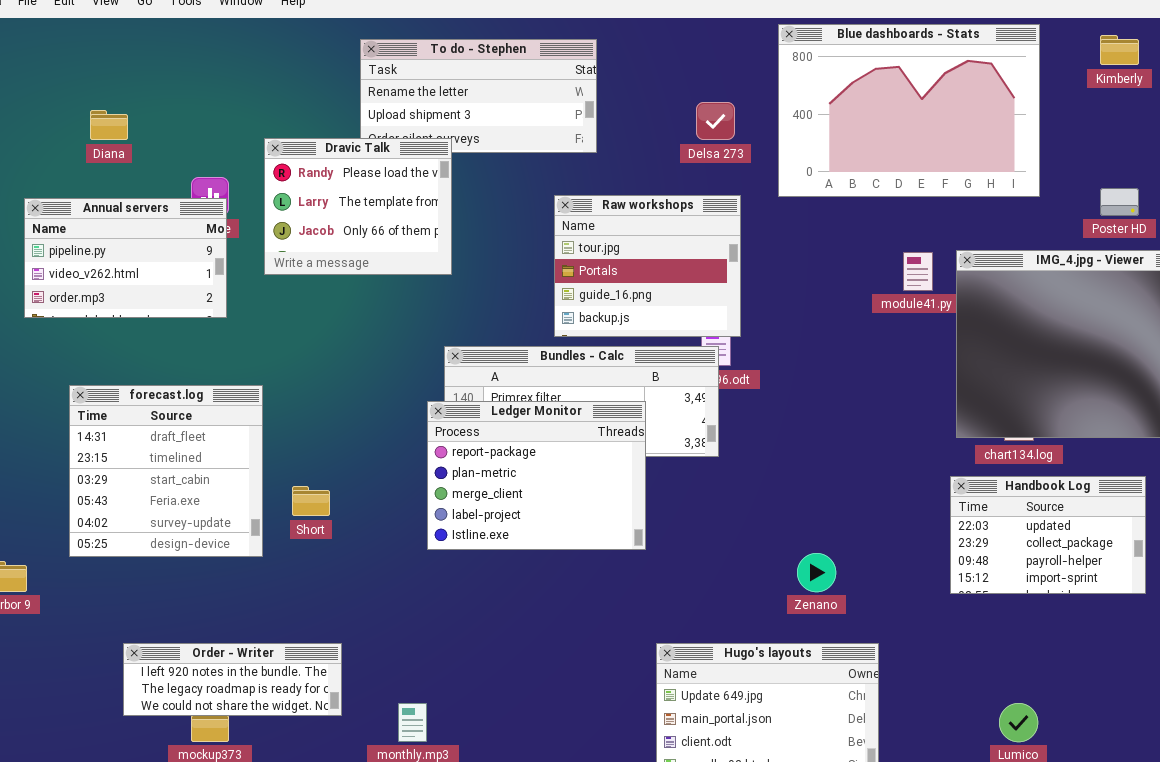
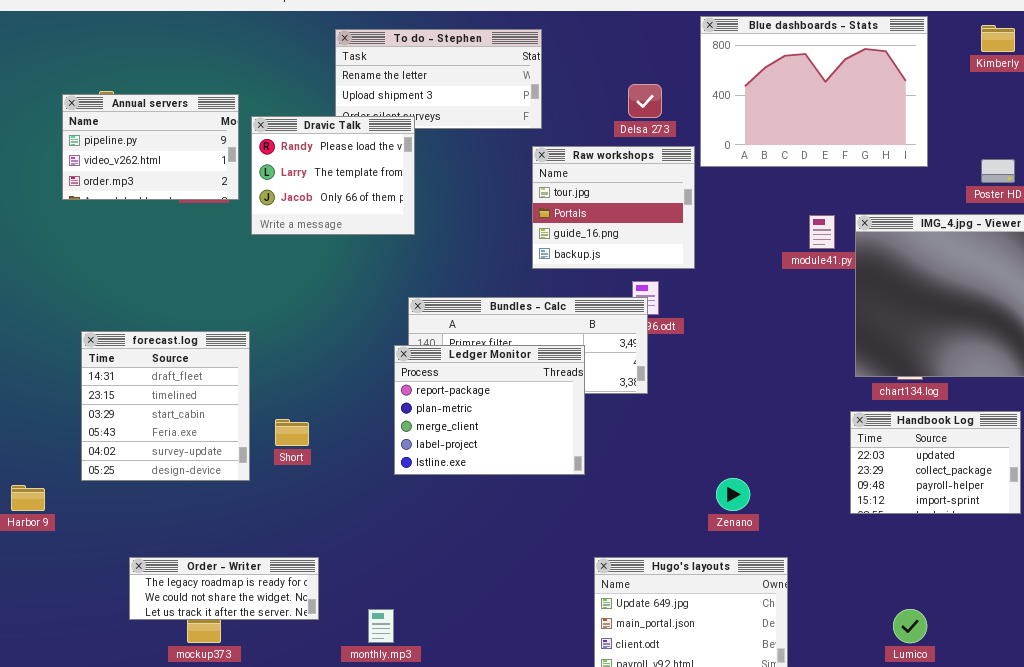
Raw workshops: [554,195,741,337] -> [532,146,695,269], moved
Annual servers: [24,198,227,318] -> [62,94,239,200], moved
Order - Writer: [123,643,342,716] -> [129,557,319,620], scrolled down 1 row

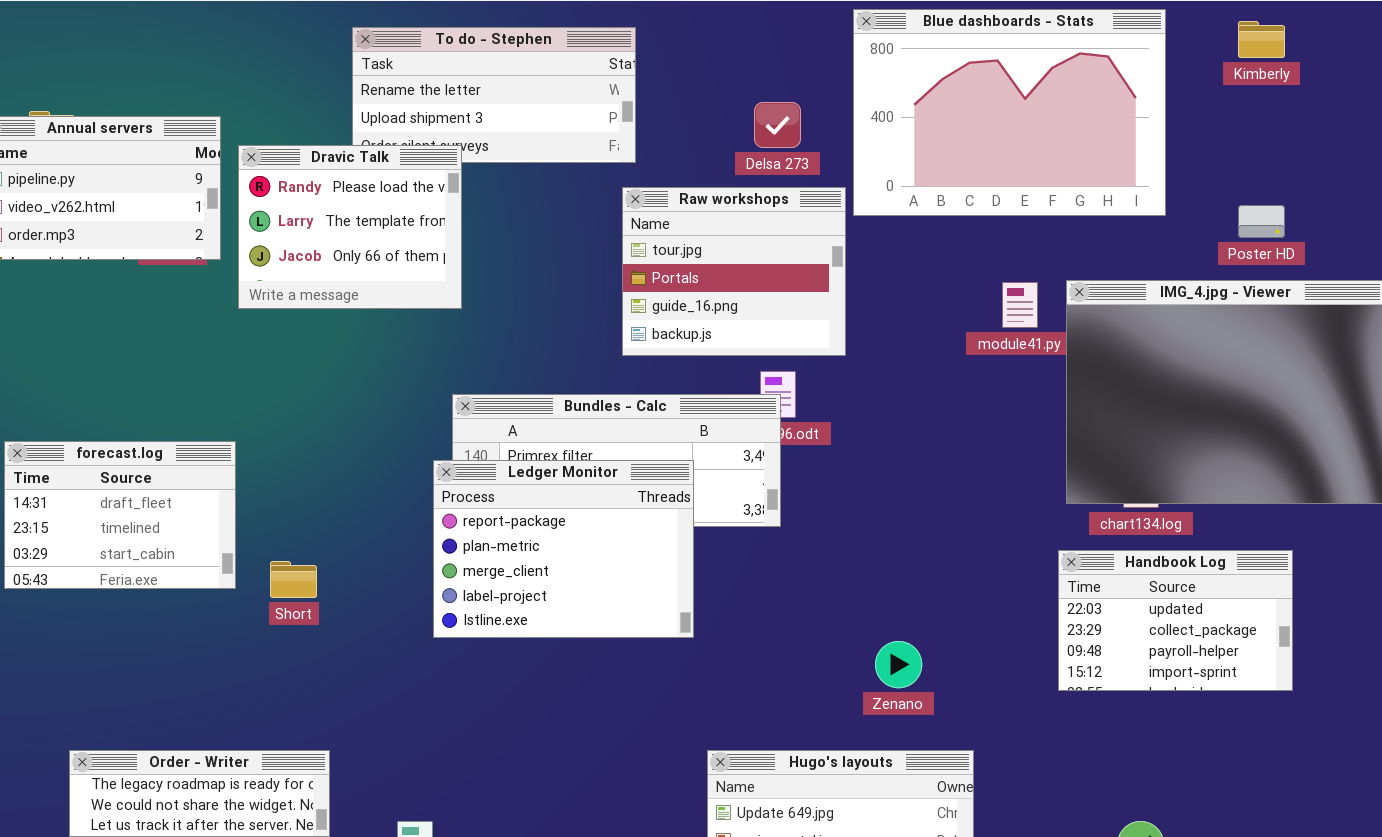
forecast.log: [81,331,250,481] -> [4,441,236,589], resized

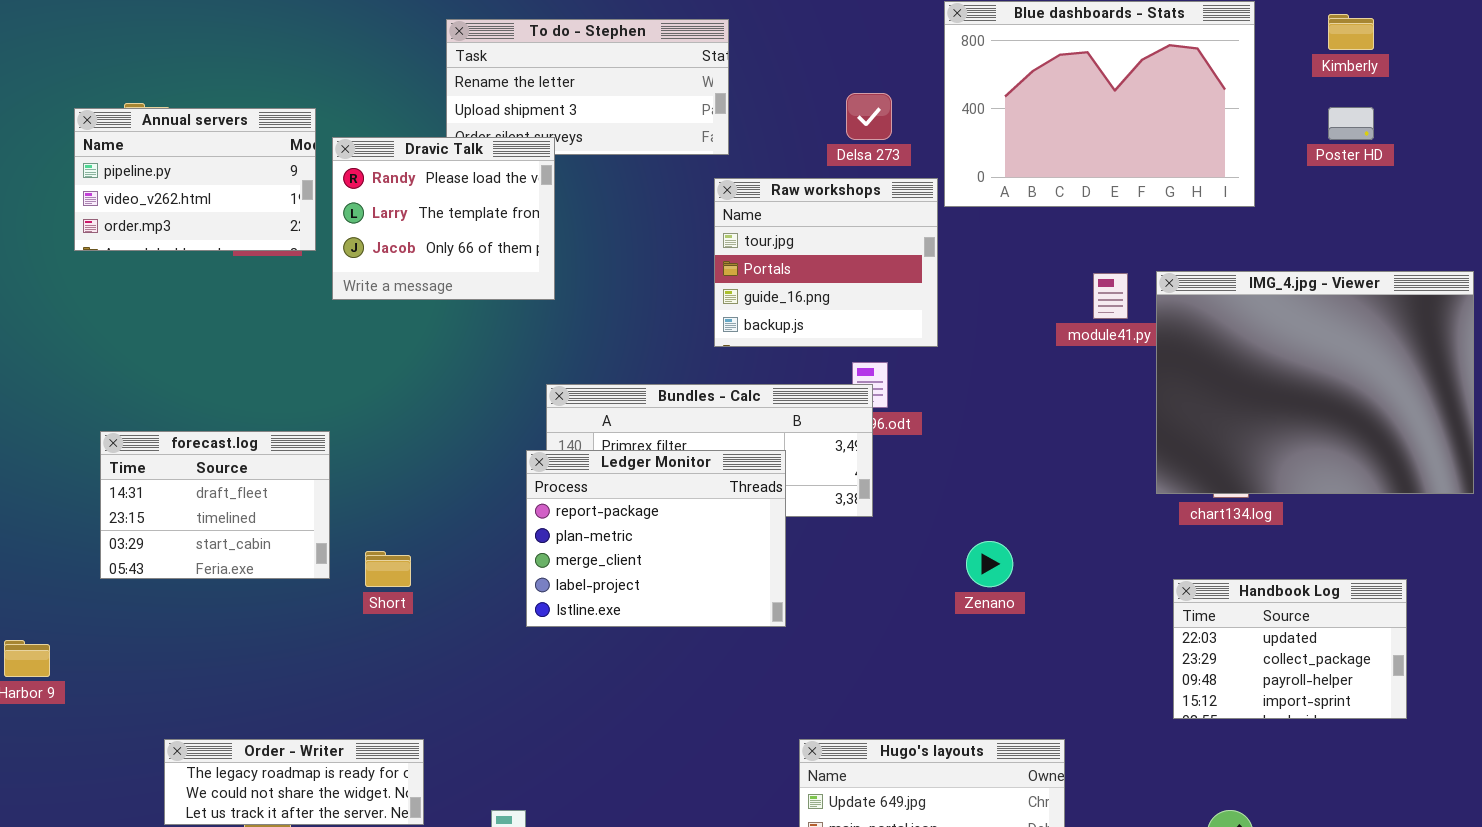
Poster HD: [1238,205,1285,238] -> [1328,107,1374,140], moved
Handbook Log: [1058,550,1293,691] -> [1173,579,1407,719], moved
Zenano: [875,641,922,688] -> [966,541,1013,587], moved

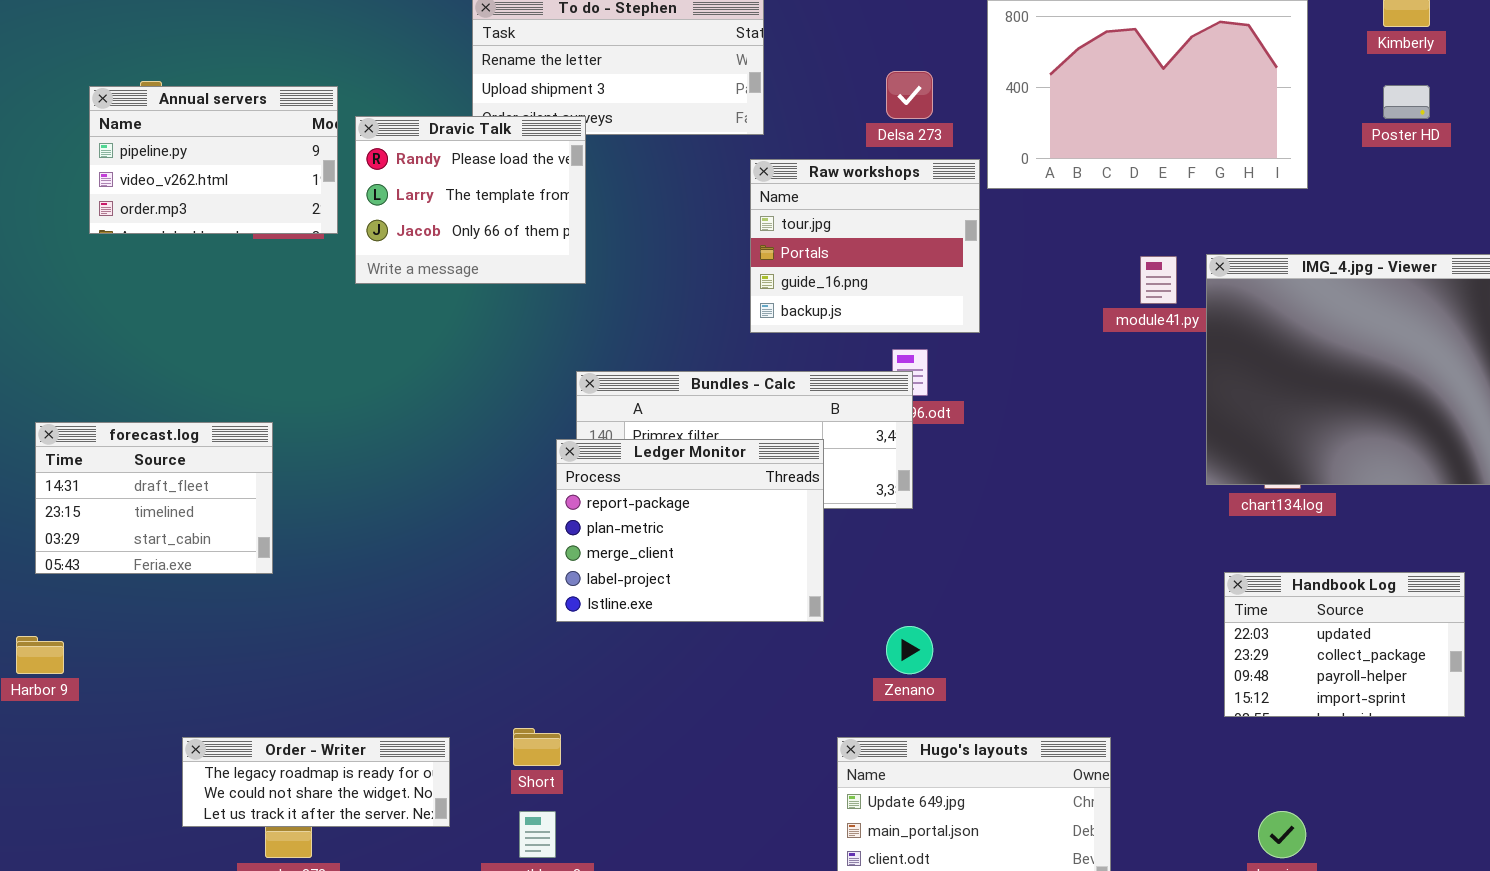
forecast.log: [100,431,330,579] -> [35,422,273,574], moved
Zenano: [966,541,1013,587] -> [886,626,933,674], moved
Short: [365,551,411,587] -> [513,728,561,766], moved

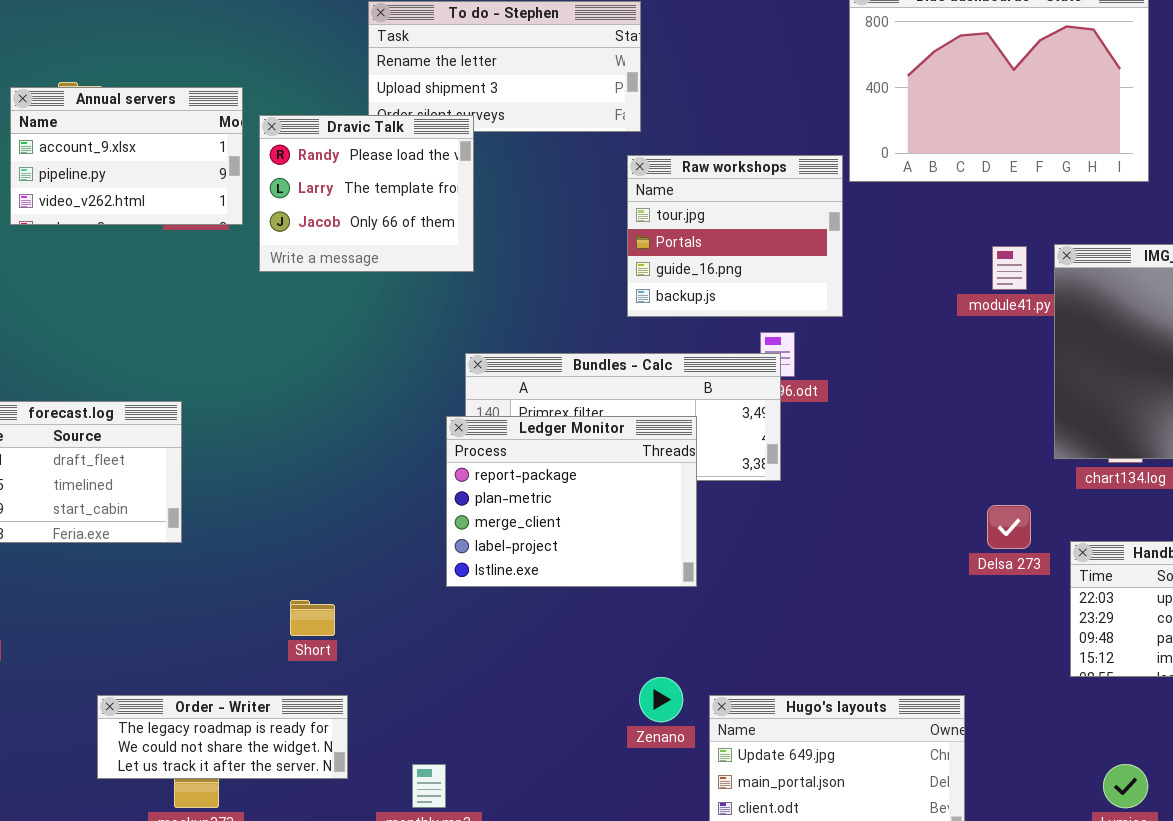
Delsa 273: [886,71,933,119] -> [987,505,1031,549], moved
Annual servers: [89,86,338,234] -> [10,87,243,225], scrolled up 1 row
Zenano: [886,626,933,674] -> [639,677,683,722], moved
Short: [513,728,561,766] -> [290,600,335,636], moved

